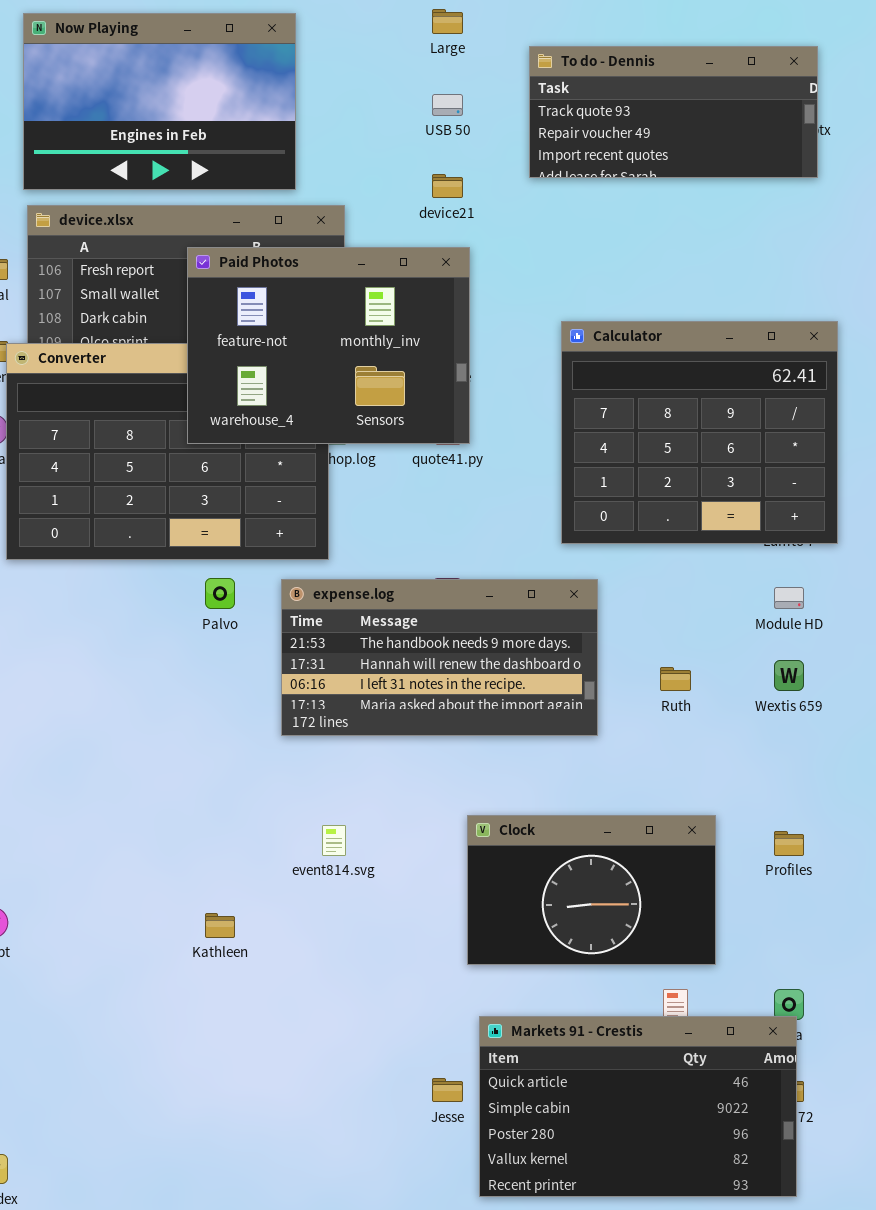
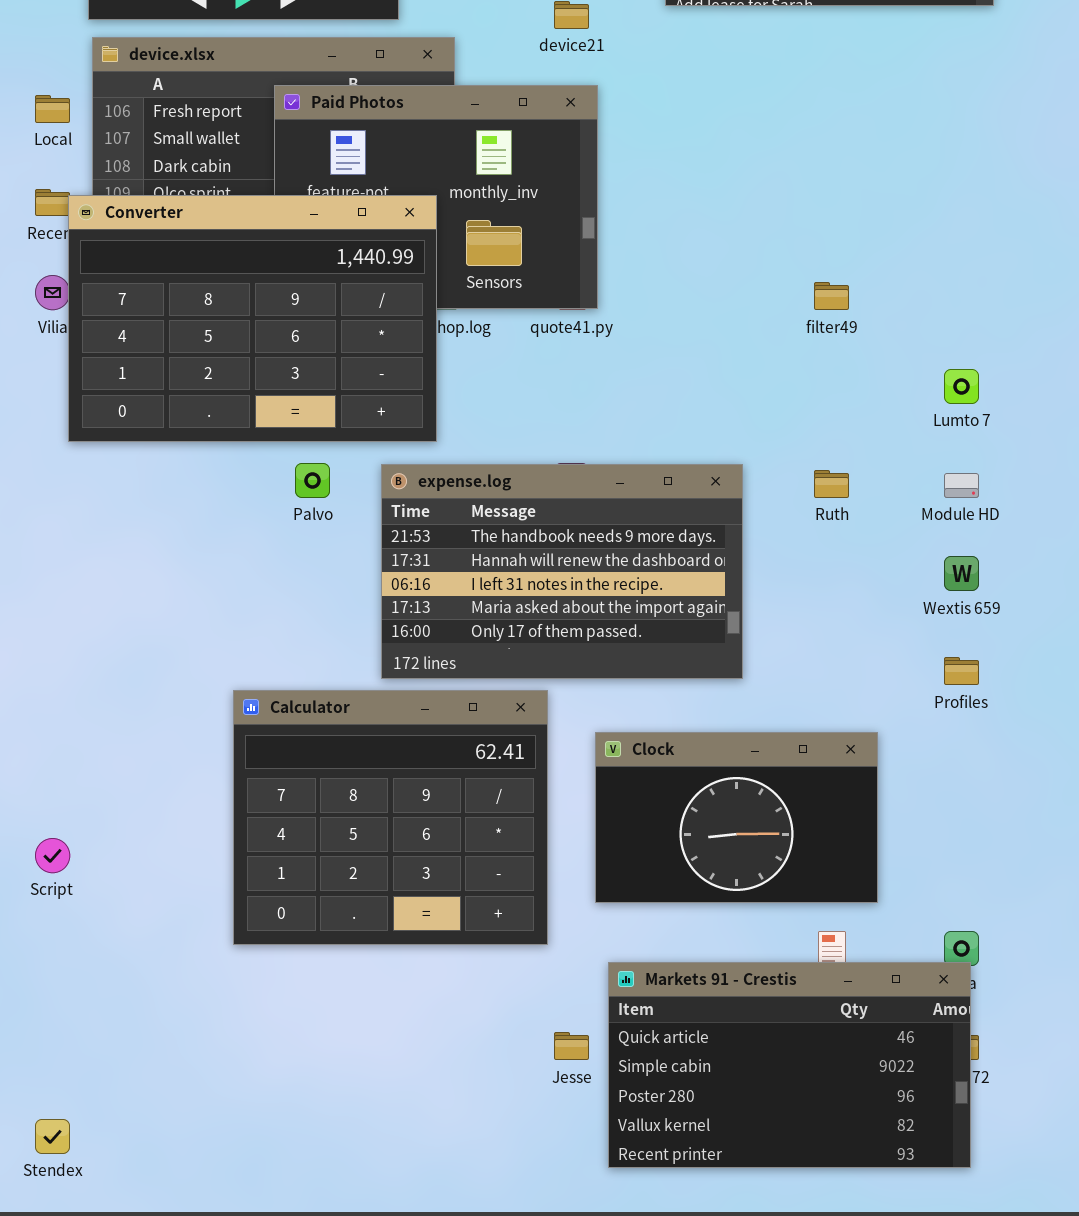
Calculator: [561,321,838,544] -> [233,690,548,945], moved
Converter: [6,343,329,560] -> [68,195,437,442], raised
expense.log: [281,579,598,736] -> [381,464,743,679], resized
Ruth: [660,667,691,691] -> [814,470,849,498], moved
Profiles: [774,831,804,856] -> [944,657,979,685], moved

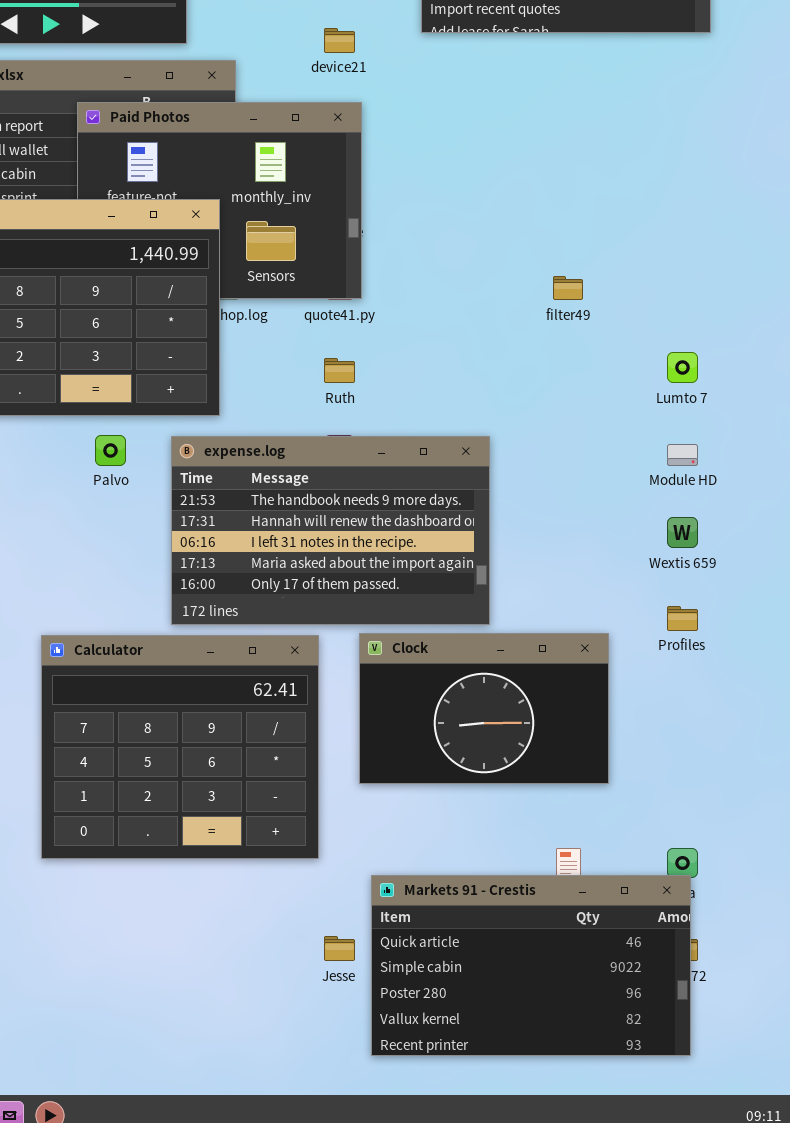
Ruth: [814,470,849,498] -> [324,358,355,383], moved
Clock: [595,732,878,903] -> [359,633,609,784], moved

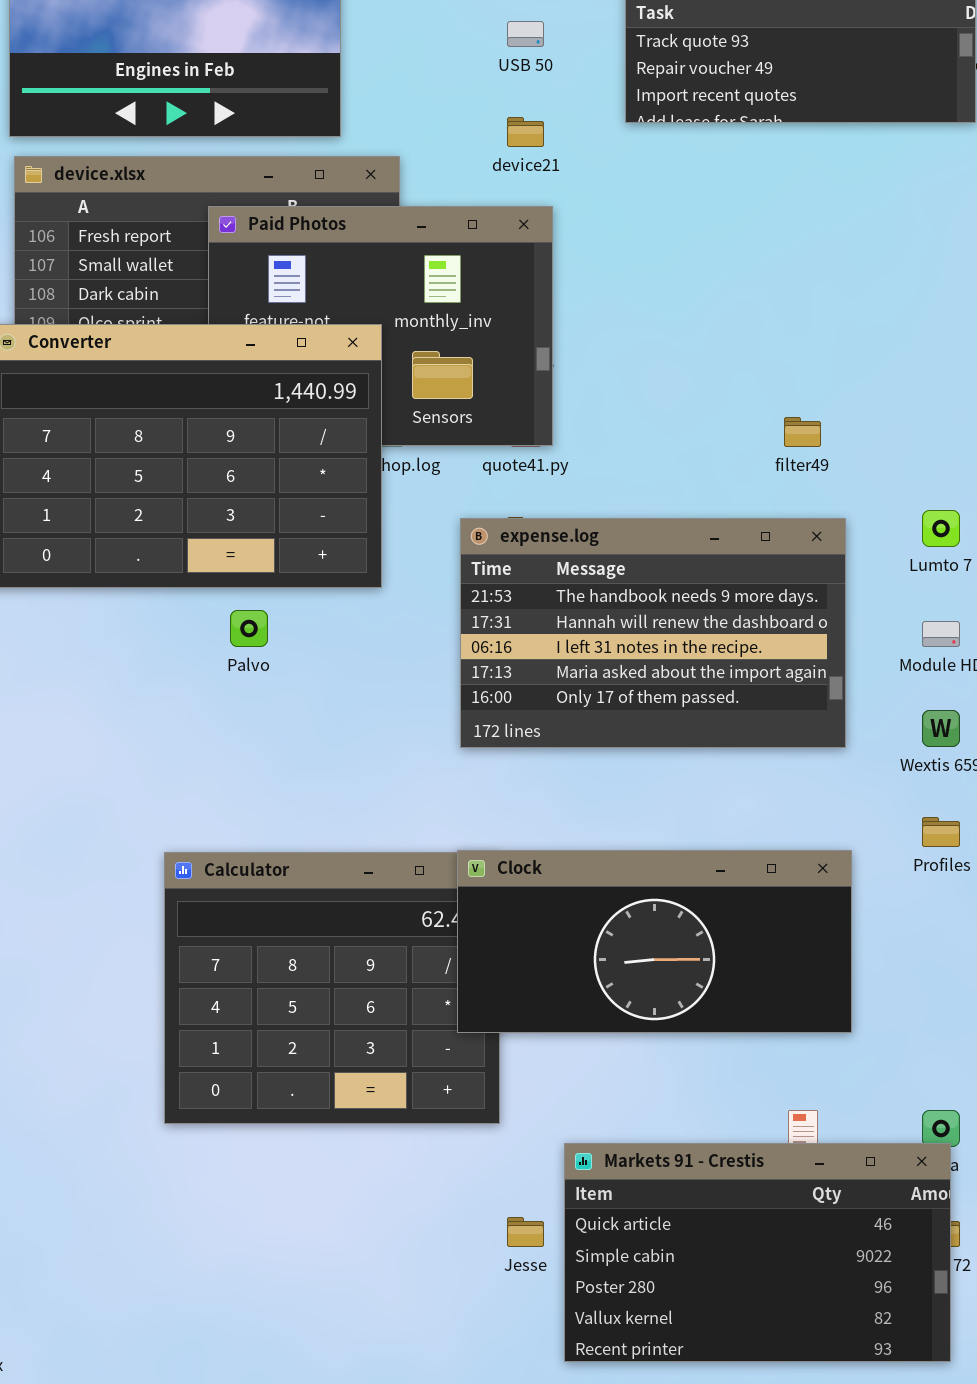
expense.log: [171,436,490,625] -> [460,518,846,748], moved
Clock: [359,633,609,784] -> [457,850,852,1033], resized

